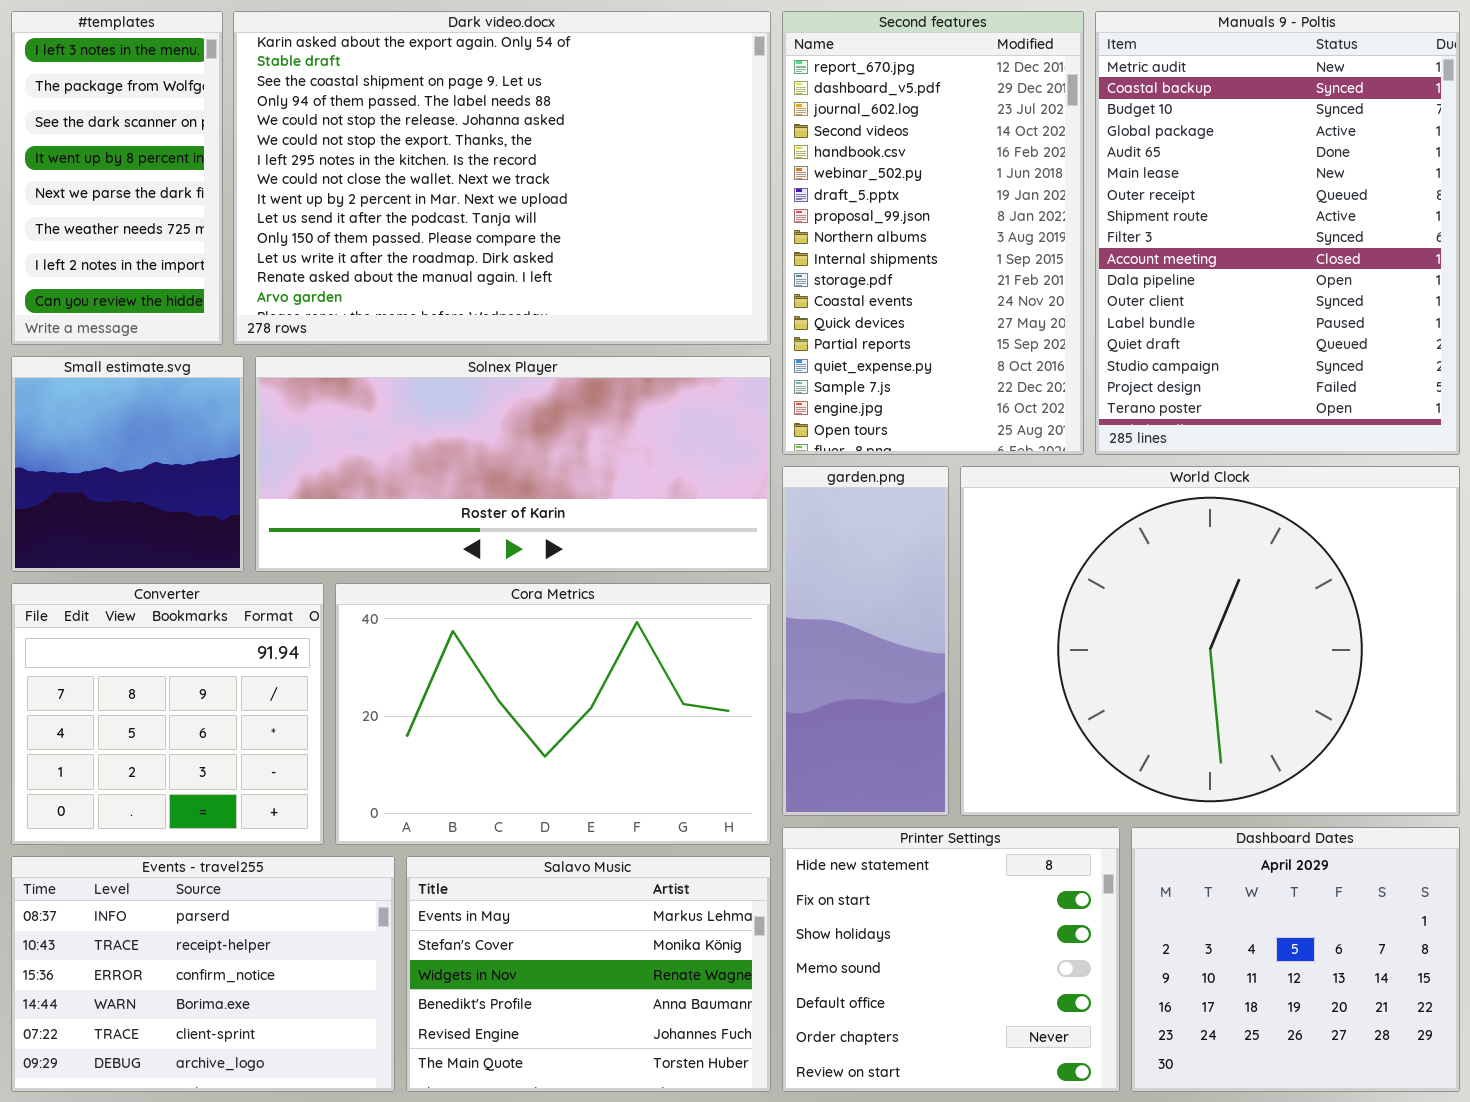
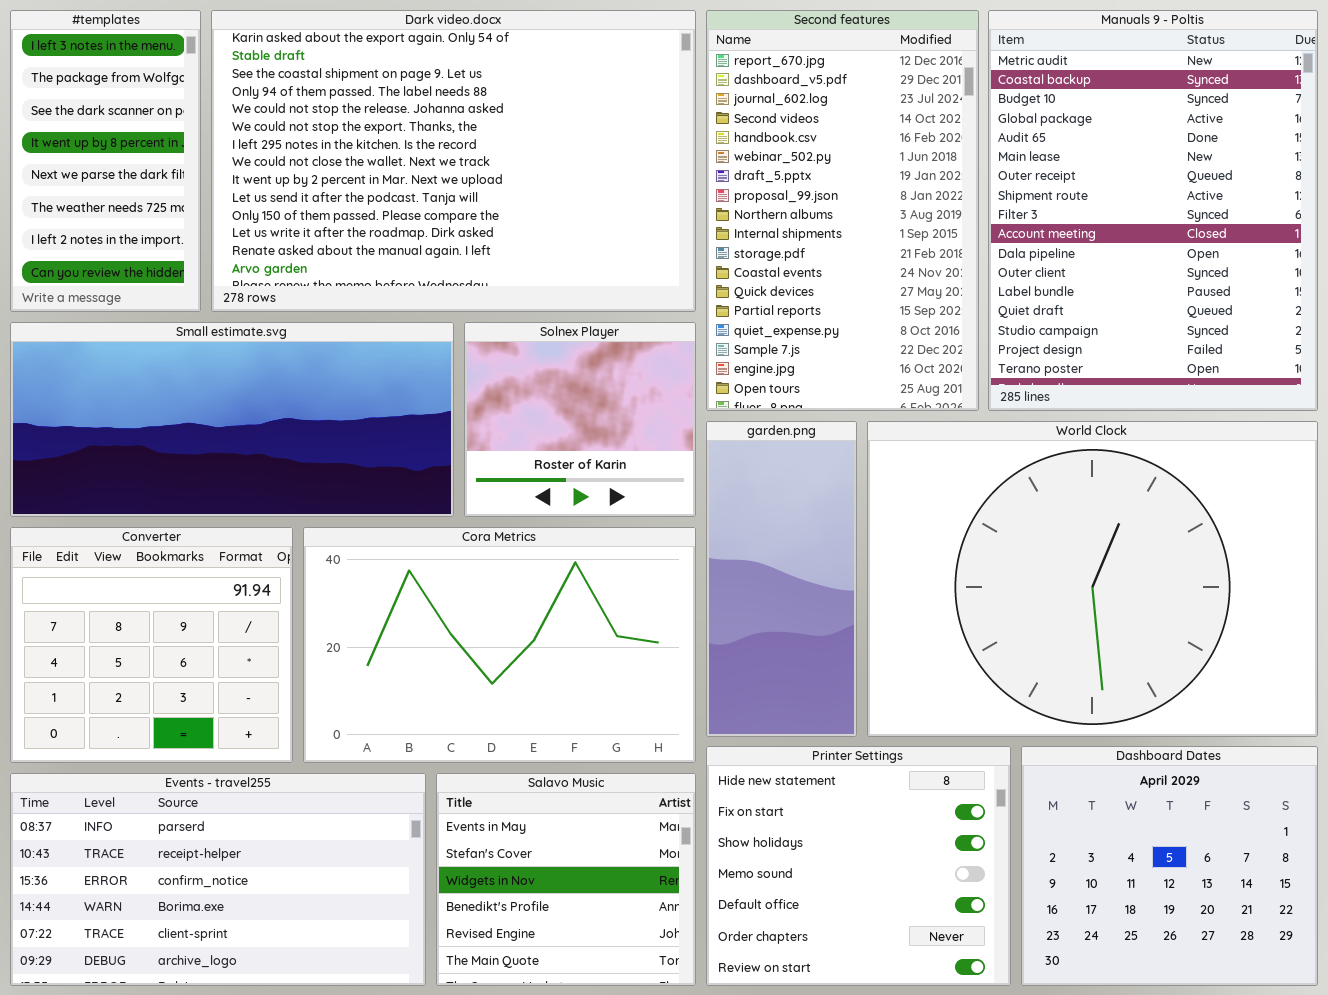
Small estimate.svg: [11,356,244,572] -> [10,322,454,517], resized
Solnex Player: [255,356,771,572] -> [464,322,696,517], resized
Events - travel255: [11,856,395,1092] -> [10,773,426,986], resized
Salavo Music: [406,856,771,1092] -> [436,773,696,986], resized

